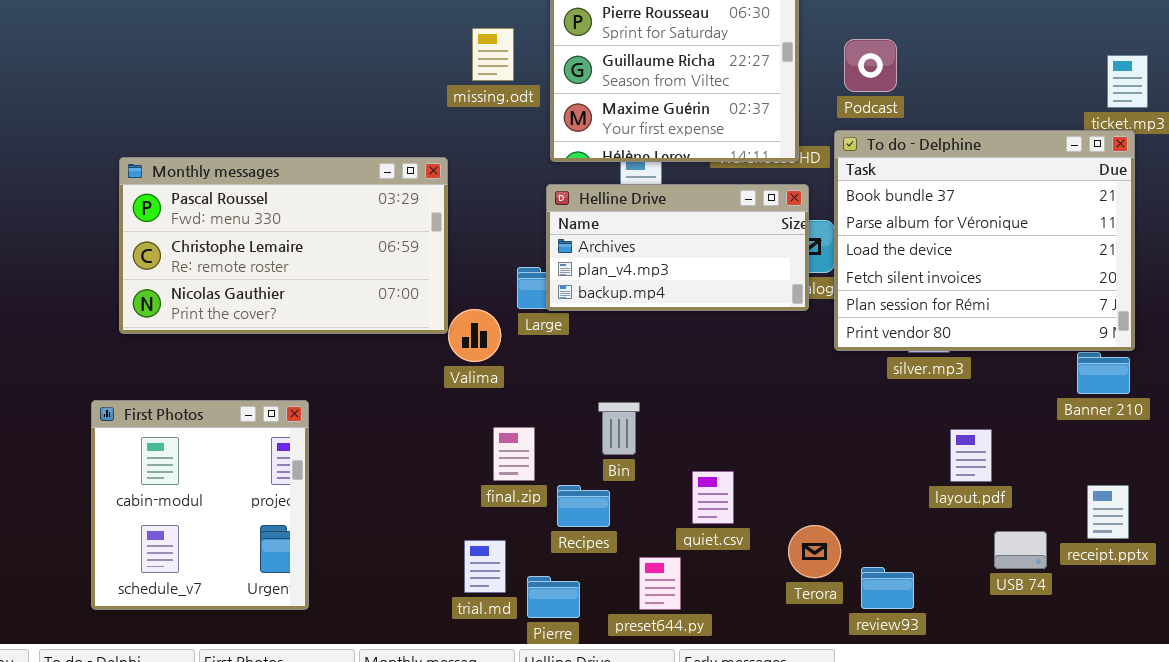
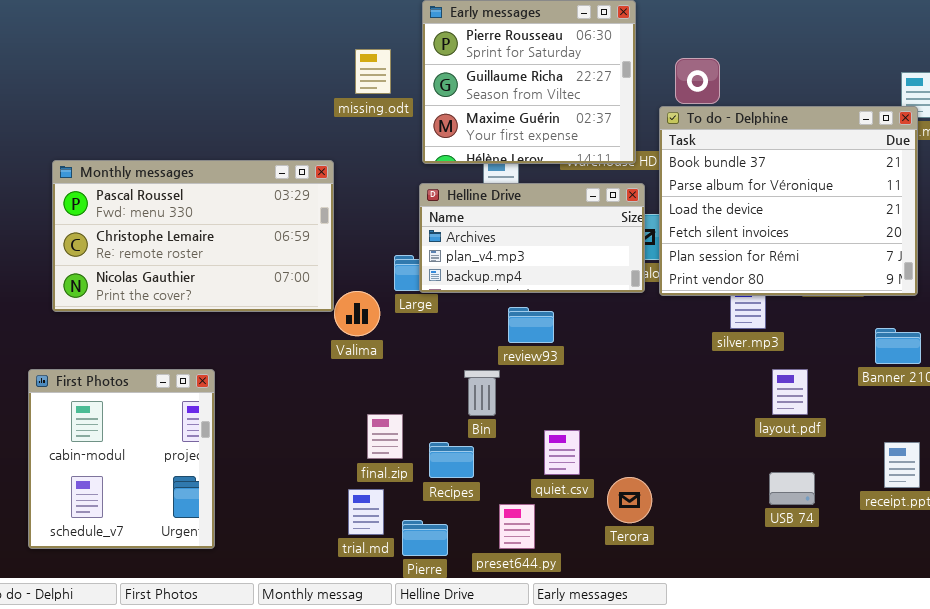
To do - Delphine: [834,130,1135,351] -> [659,106,918,296], moved
final.zip: [493,427,535,481] -> [367,414,403,459], moved
layout.pdf: [950,429,992,482] -> [772,369,808,415], moved
Terora: [788,525,841,578] -> [607,477,652,523], moved
USB 74: [994,531,1047,569] -> [769,472,815,505], moved
review93: [861,567,914,609] -> [508,307,554,343], moved

